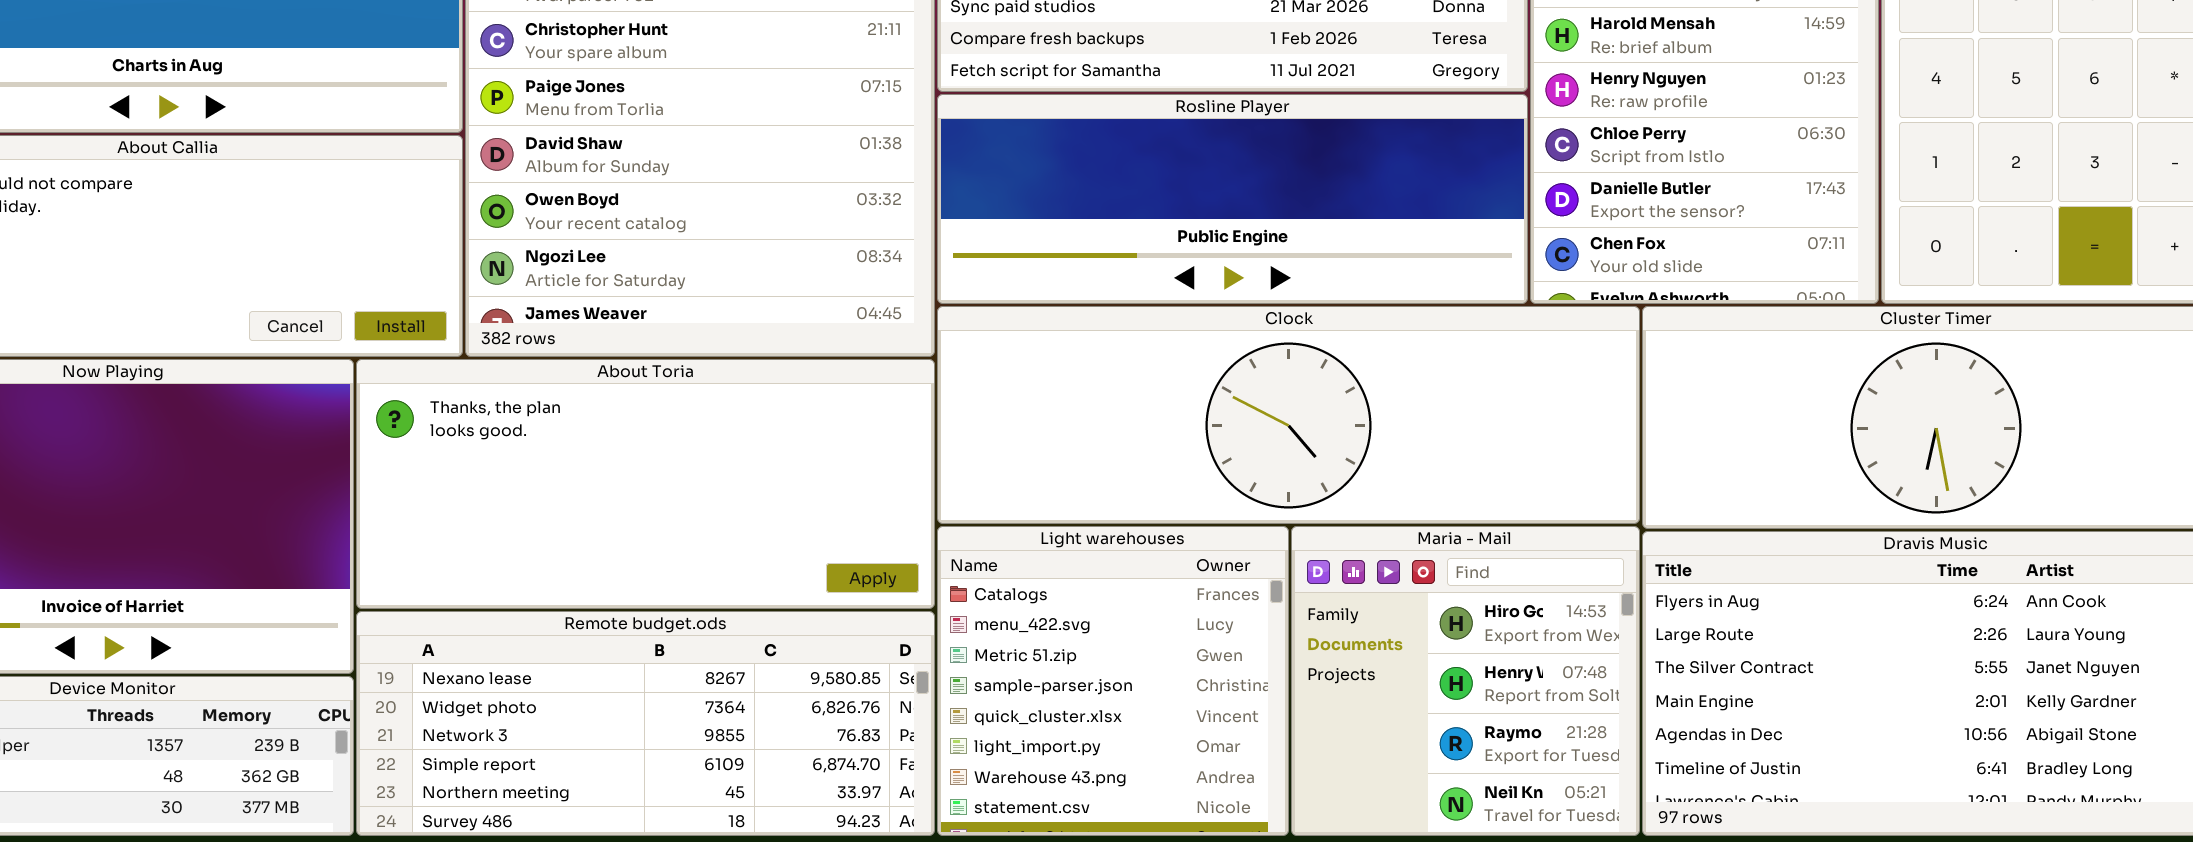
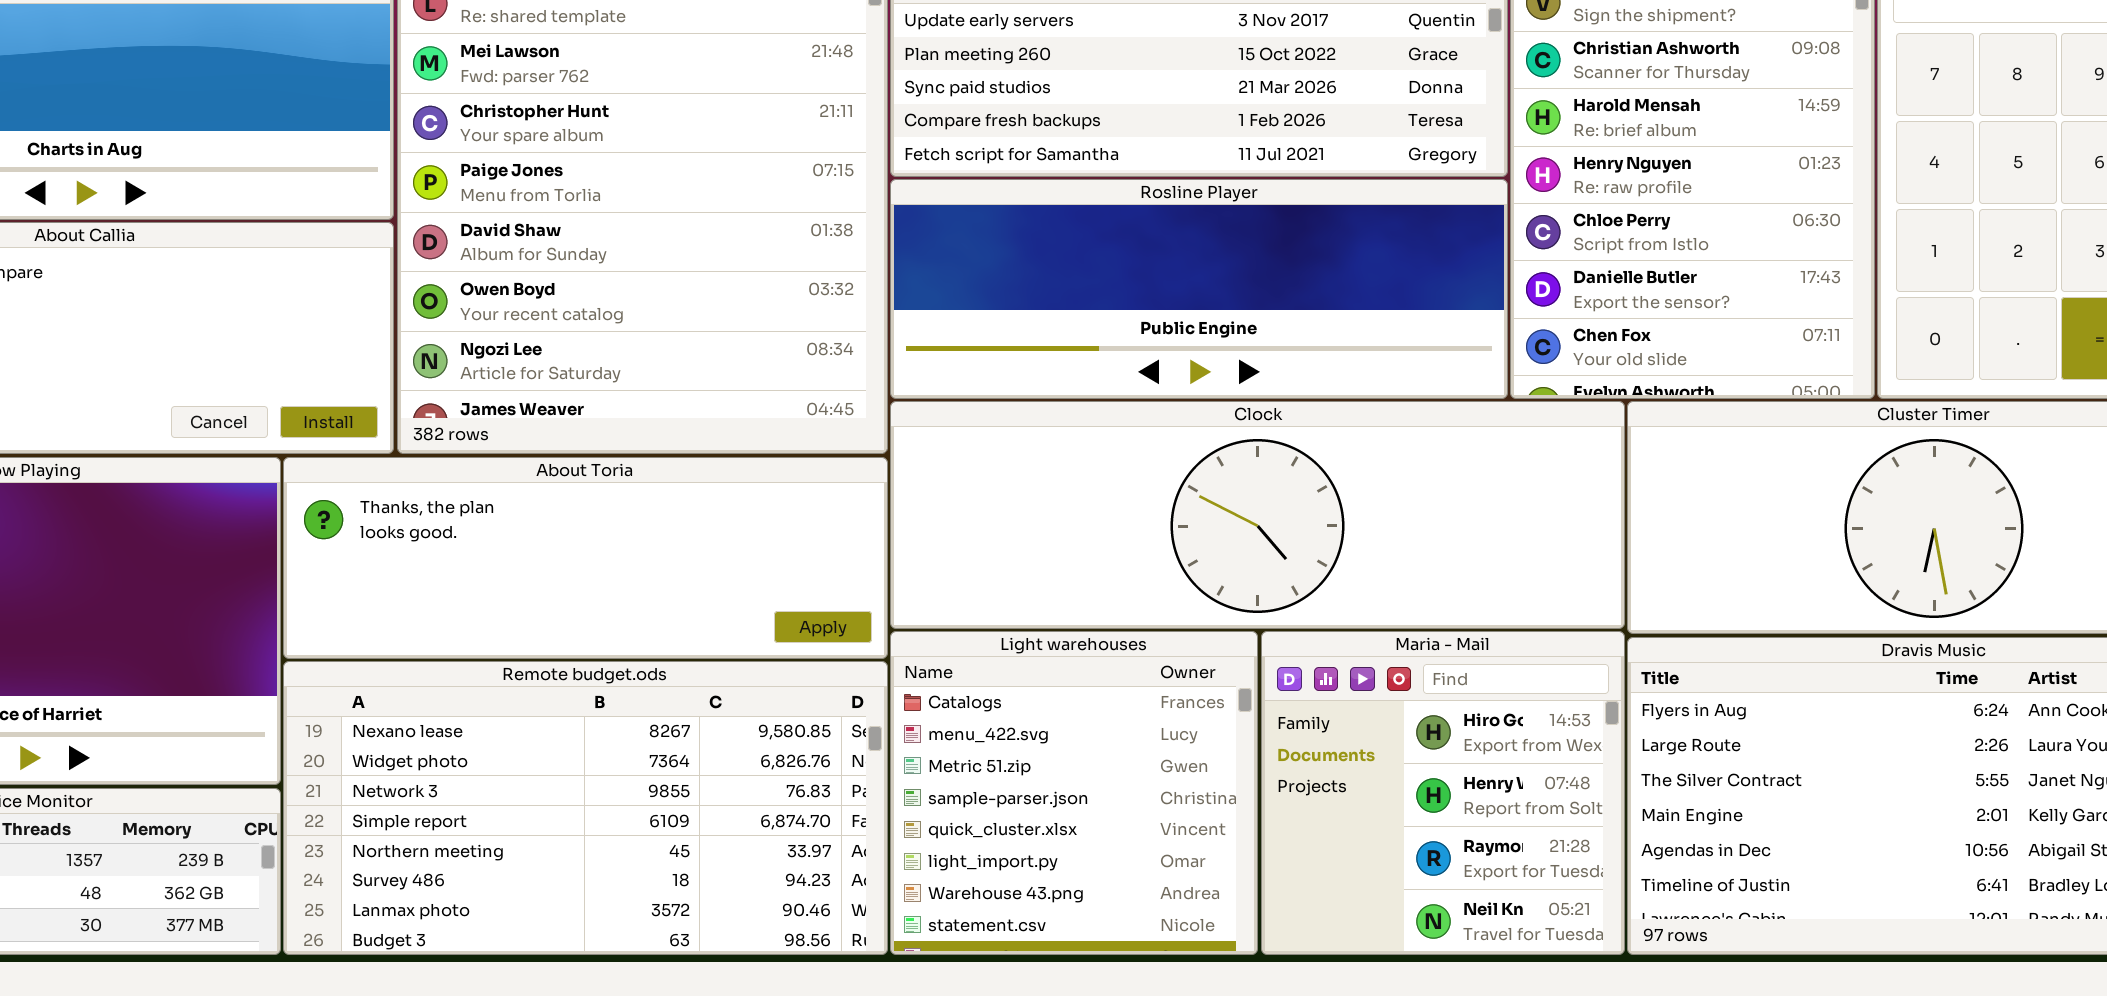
About Toria: [356,359,935,609] -> [283,457,888,659], resized
Remote budget.ods: [356,611,935,836] -> [283,661,888,955], resized

